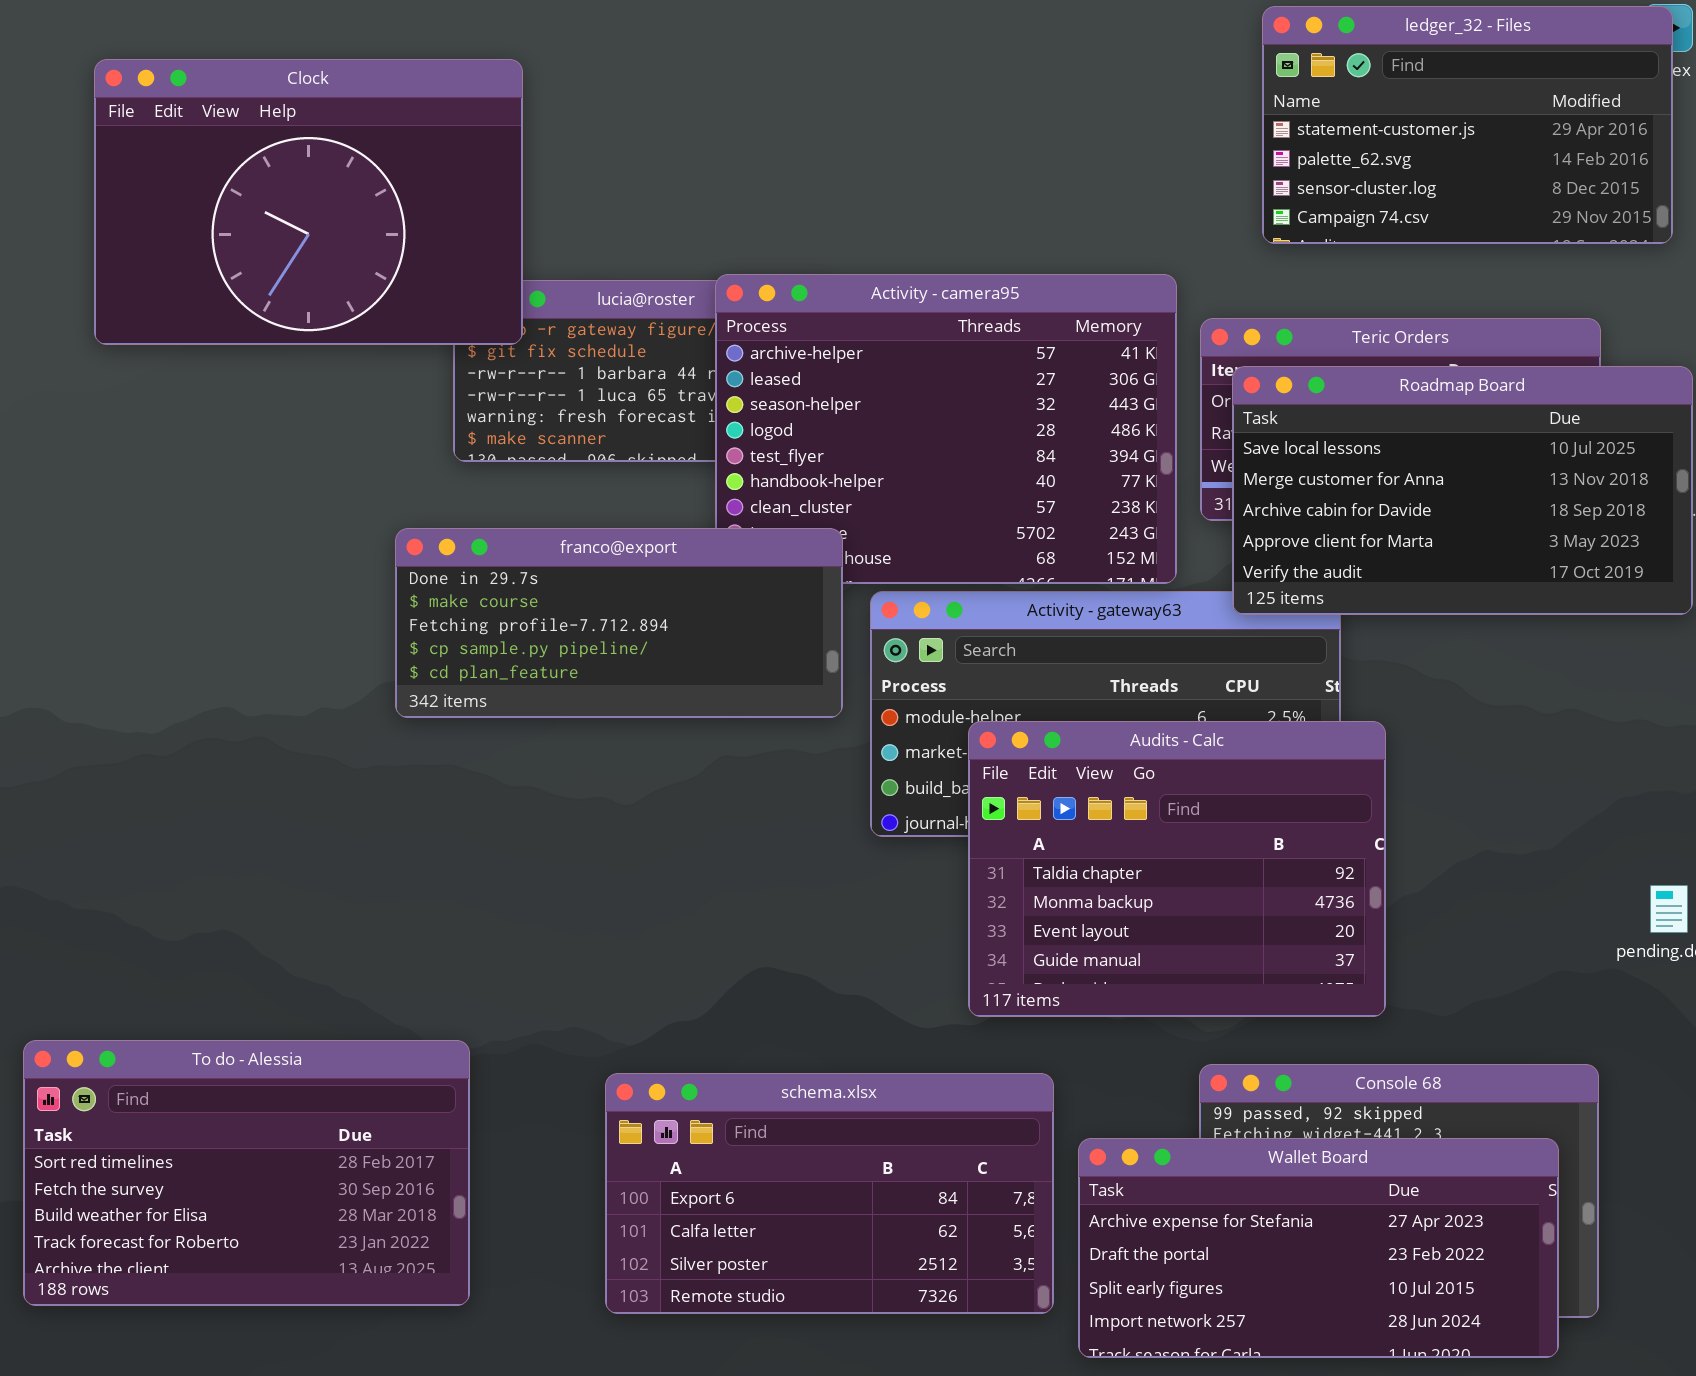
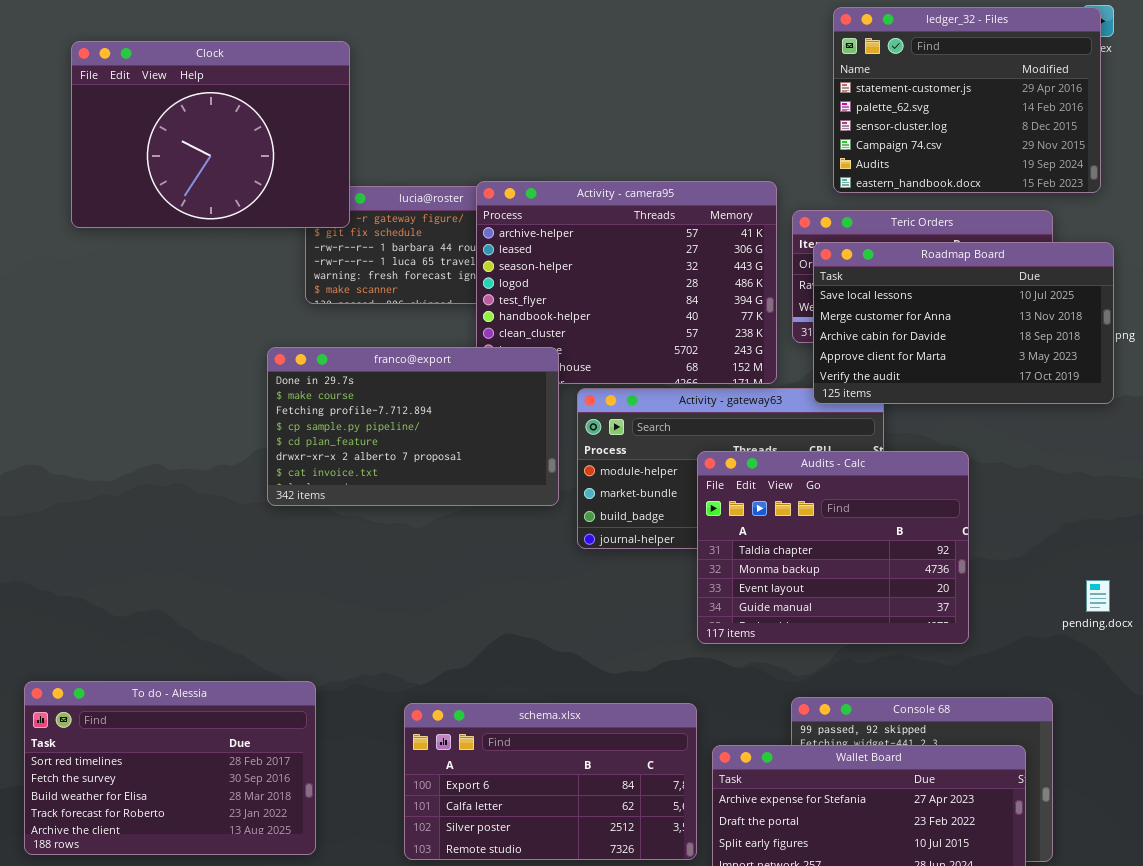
ledger_32 - Files: [1262,6,1673,244] -> [833,7,1101,193], resized
franco@export: [395,528,843,718] -> [267,347,559,506], resized
Audits - Calc: [968,721,1386,1017] -> [697,451,969,644], moved

